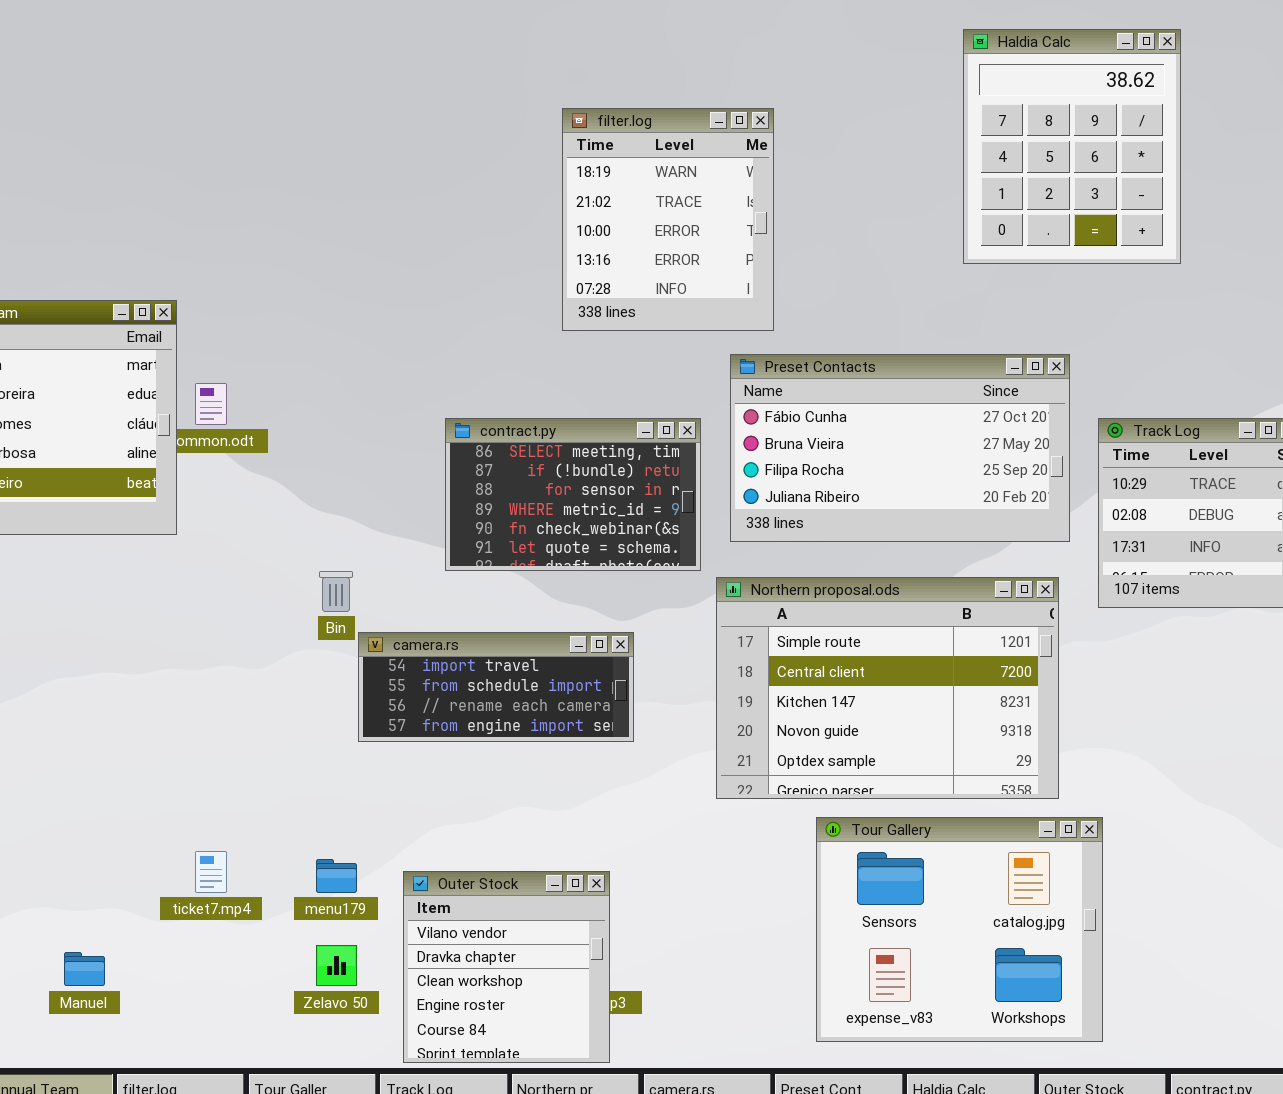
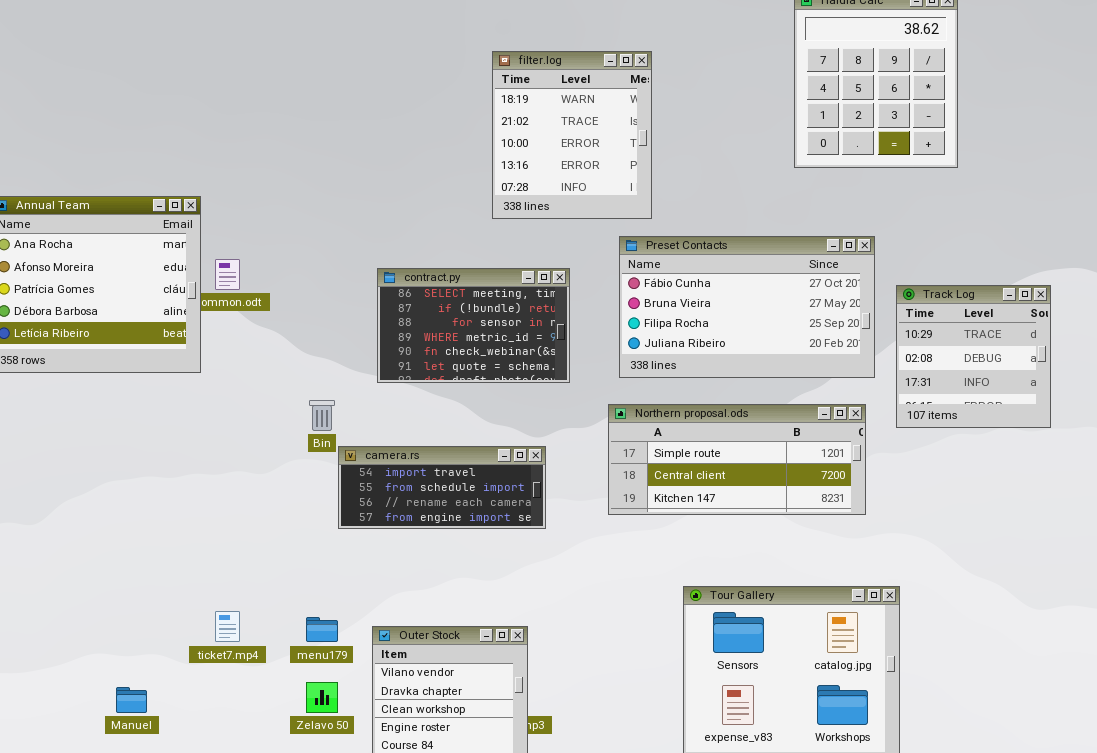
contract.py: [445,418,701,571] -> [377,268,570,383], moved
Northern proposal.ods: [716,577,1059,799] -> [608,404,866,515], resized

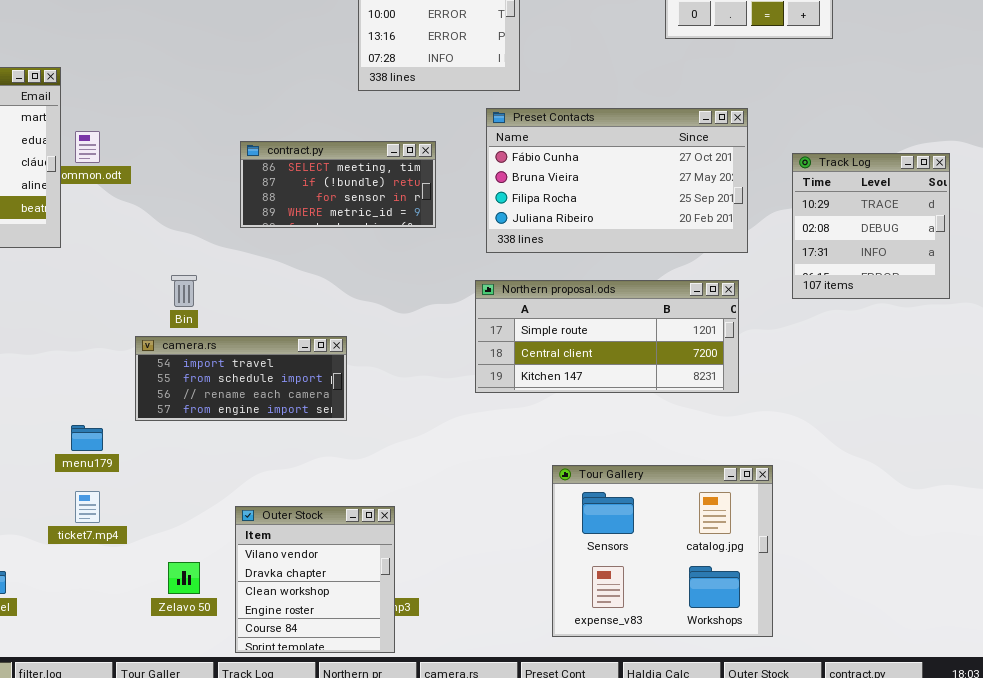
contract.py: [377,268,570,383] -> [240,141,436,228], resized
Track Log: [896,285,1051,428] -> [792,153,950,299], moved
camera.rs: [338,446,546,529] -> [135,336,347,421], moved
menu179: [306,617,338,642] -> [71,425,103,451], moved

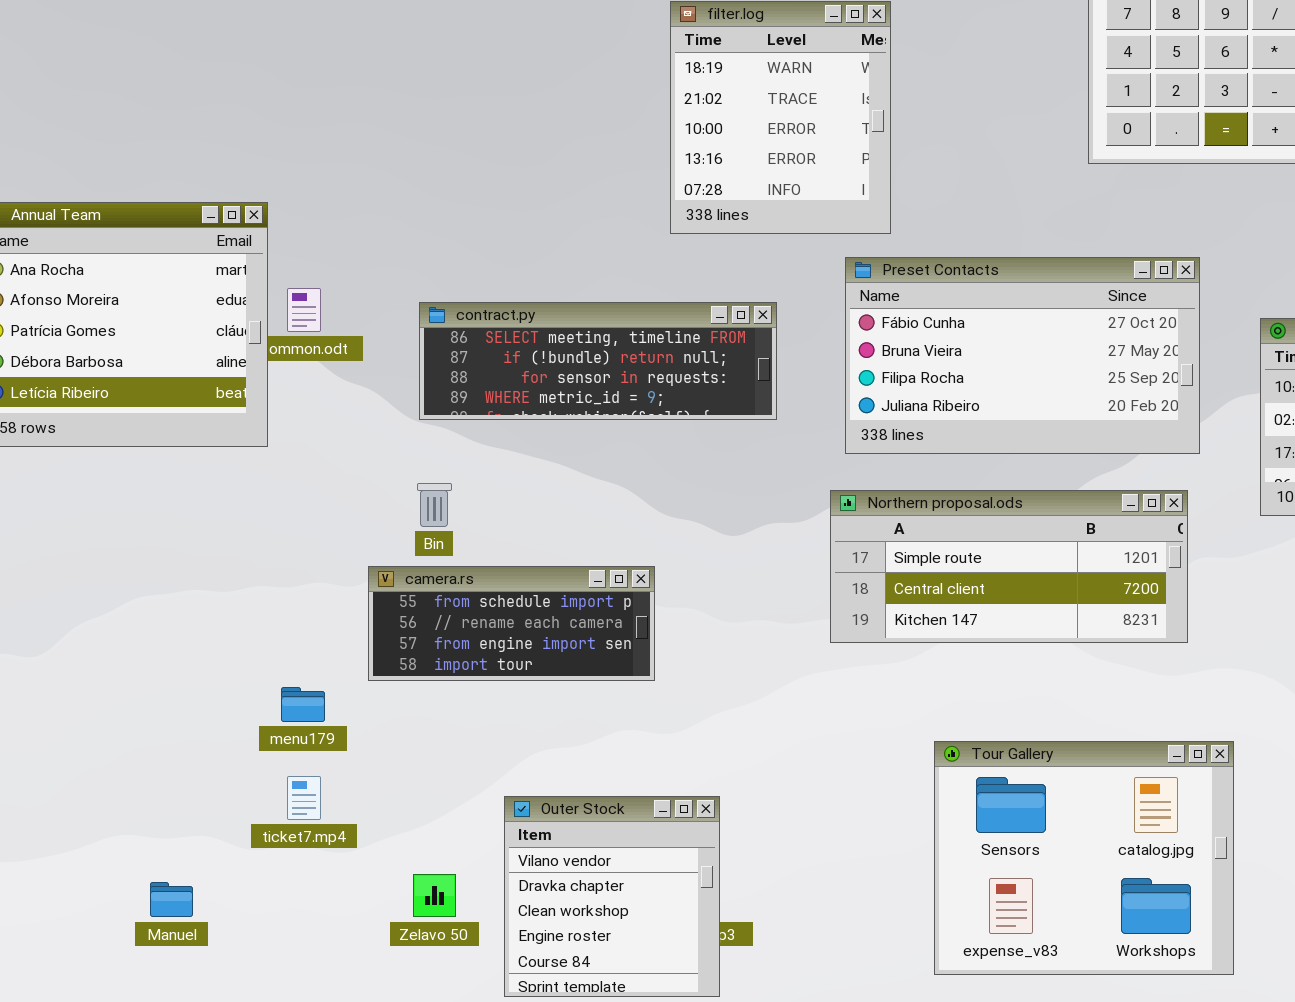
contract.py: [240,141,436,228] -> [419,302,777,420], resized
camera.rs: [135,336,347,421] -> [368,566,655,681], scrolled down 1 row

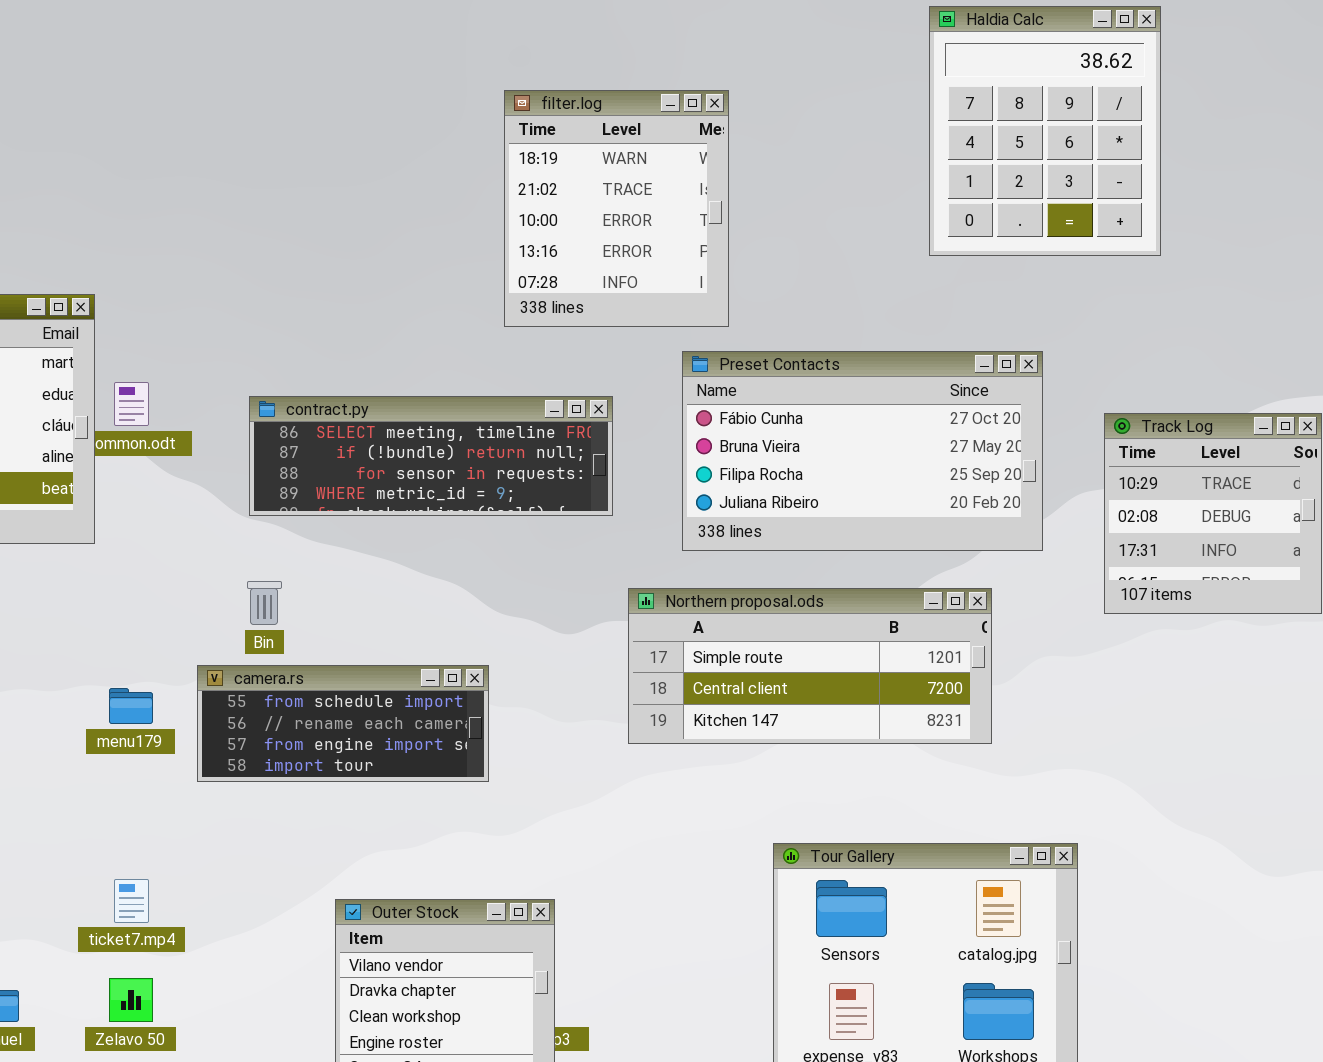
Northern proposal.ods: [830,490,1188,643] -> [628,588,992,744], moved
menu179: [281,687,325,722] -> [109,688,153,724], moved
Zelavo 50: [413,874,456,917] -> [109,978,153,1022], moved

